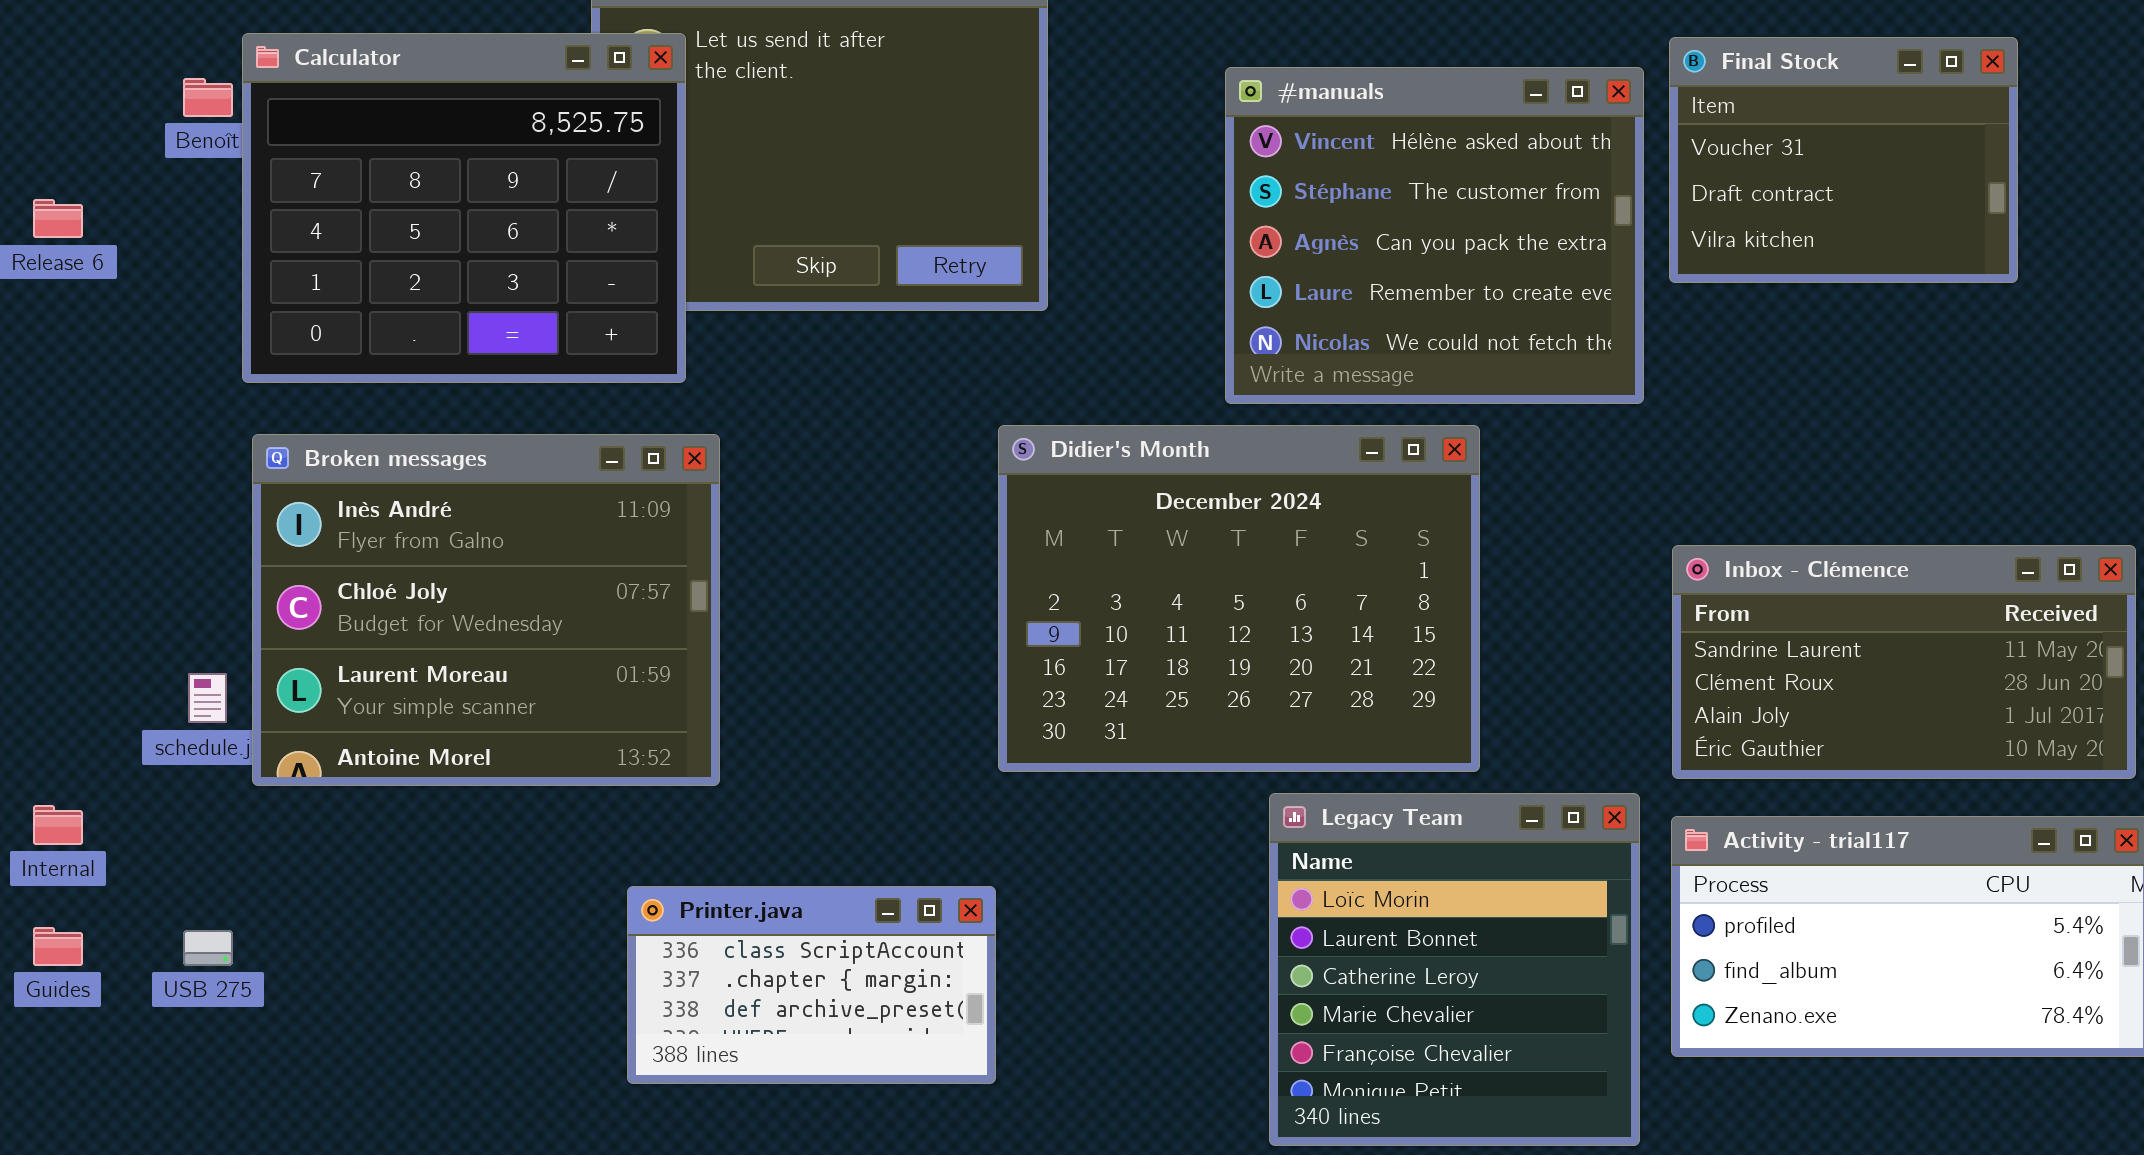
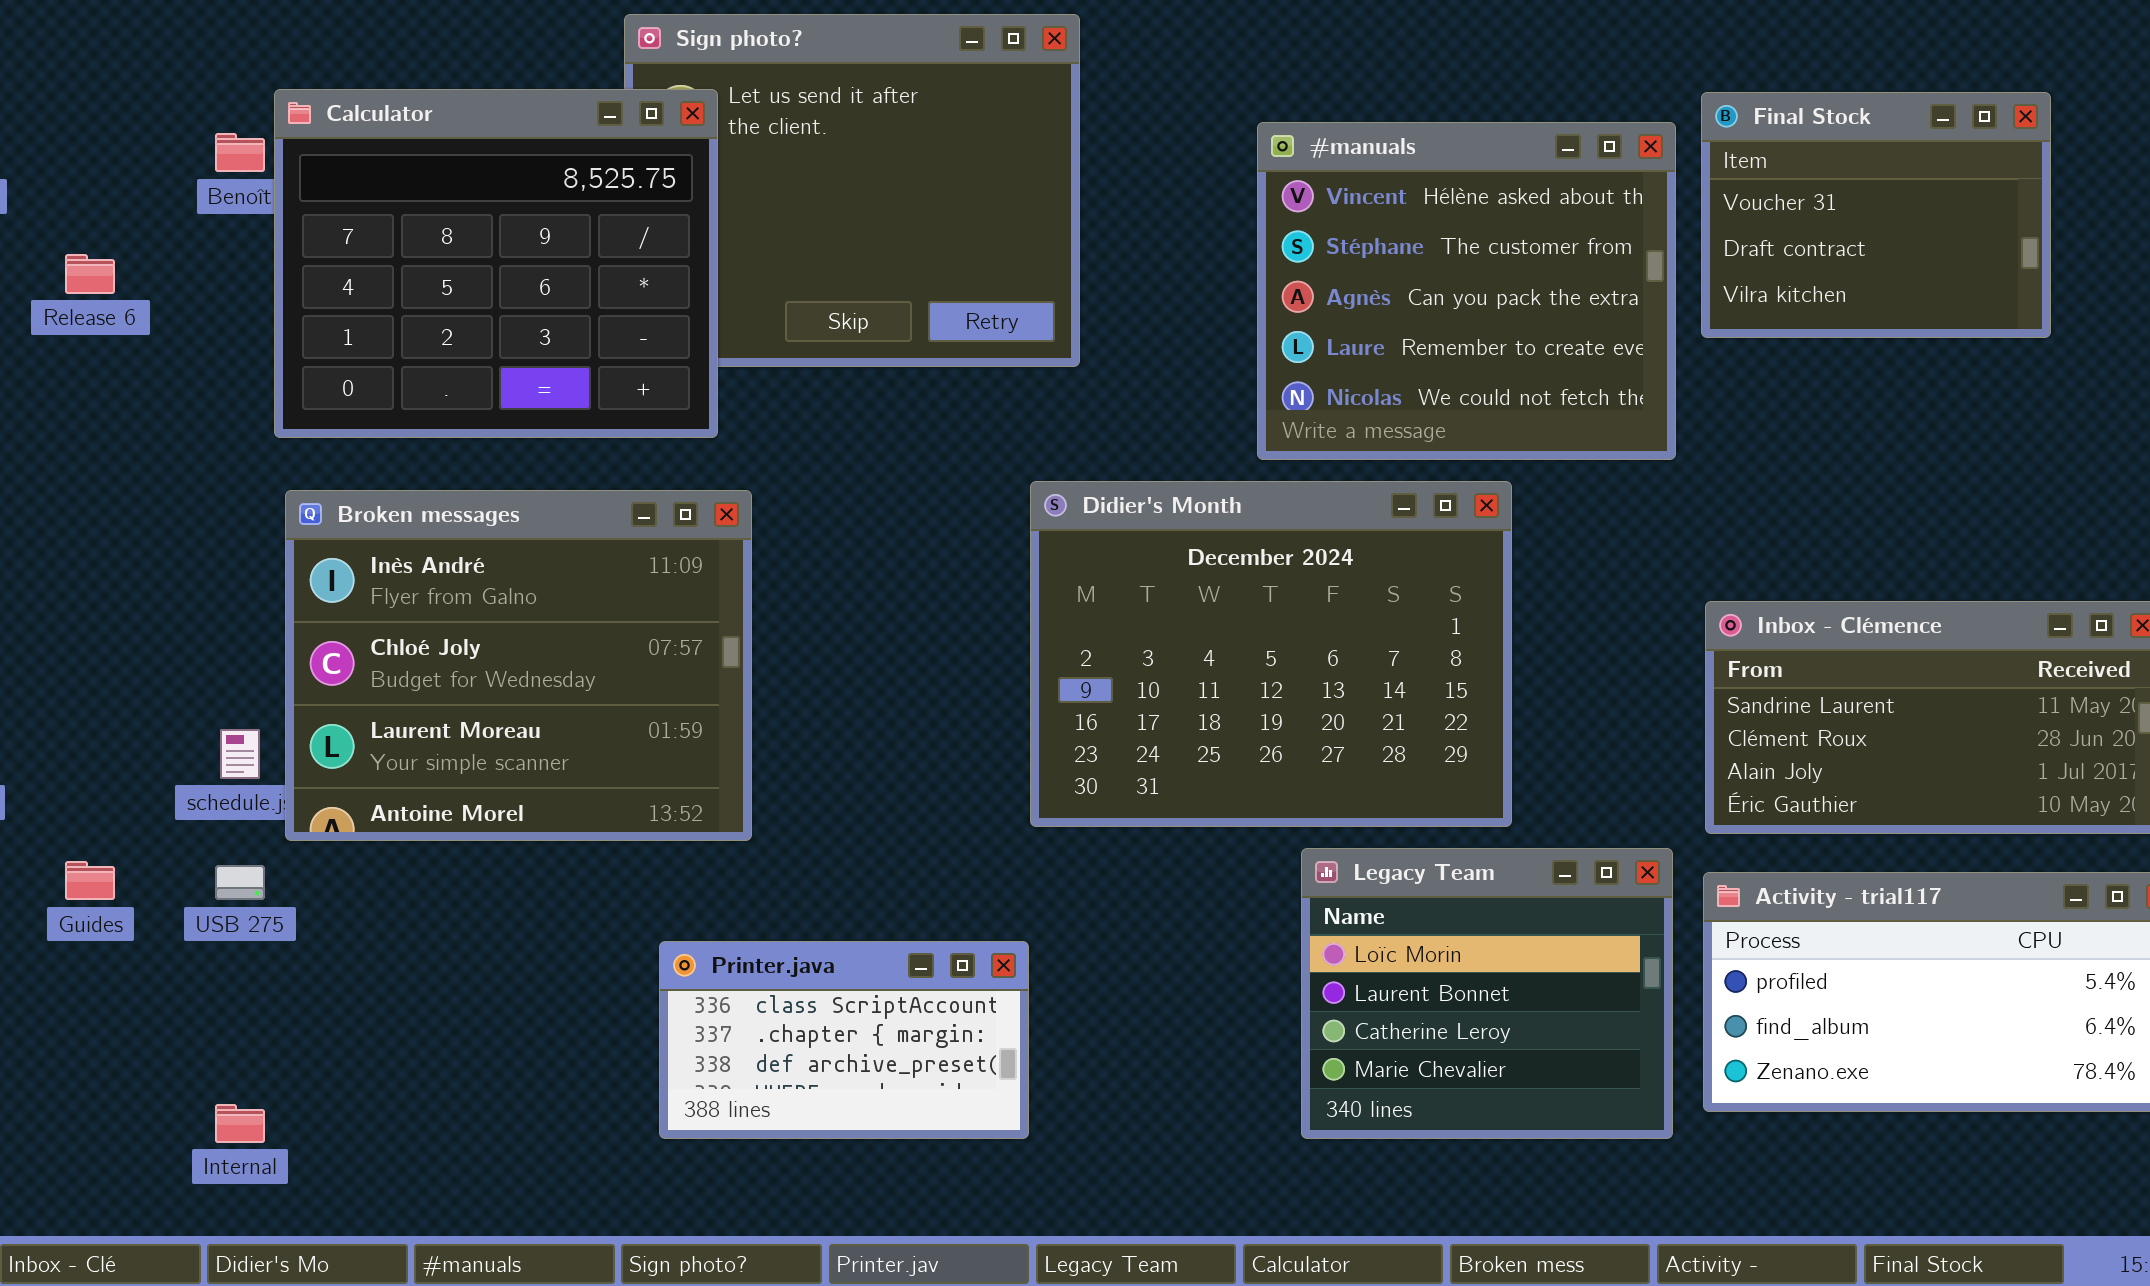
Legacy Team: [1269,793,1640,1146] -> [1301,848,1673,1139], resized
Internal: [33,805,83,845] -> [215,1104,265,1143], moved
Guides: [33,927,83,966] -> [65,861,115,900], moved
USB 275: [183,930,233,966] -> [215,865,265,900], moved

